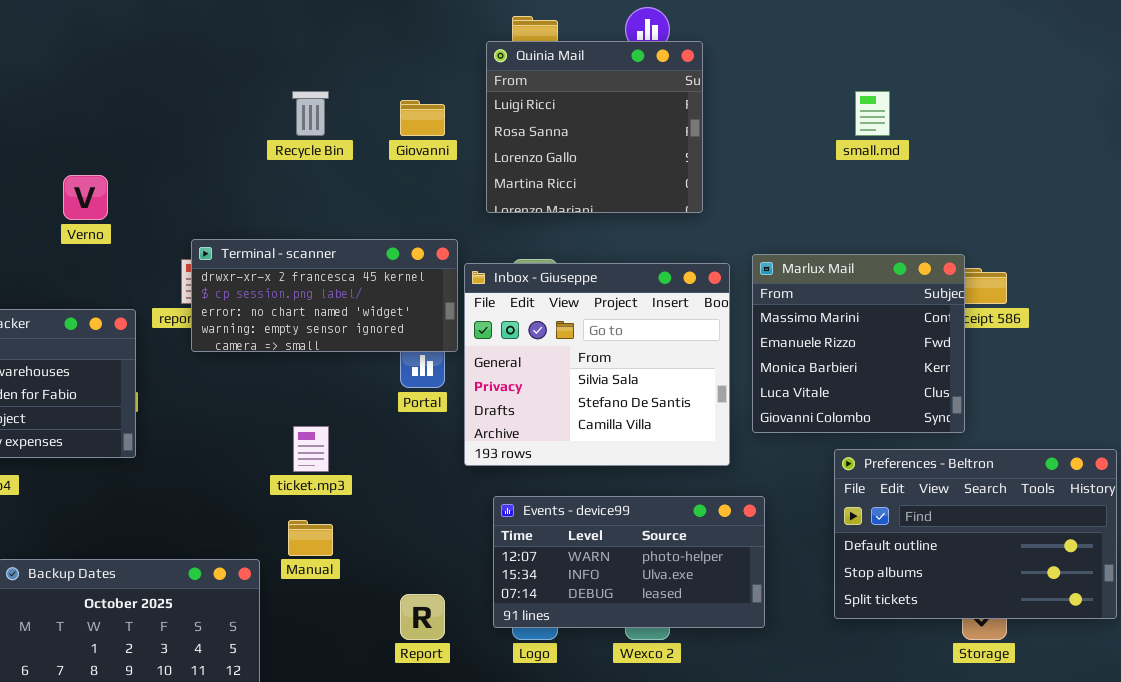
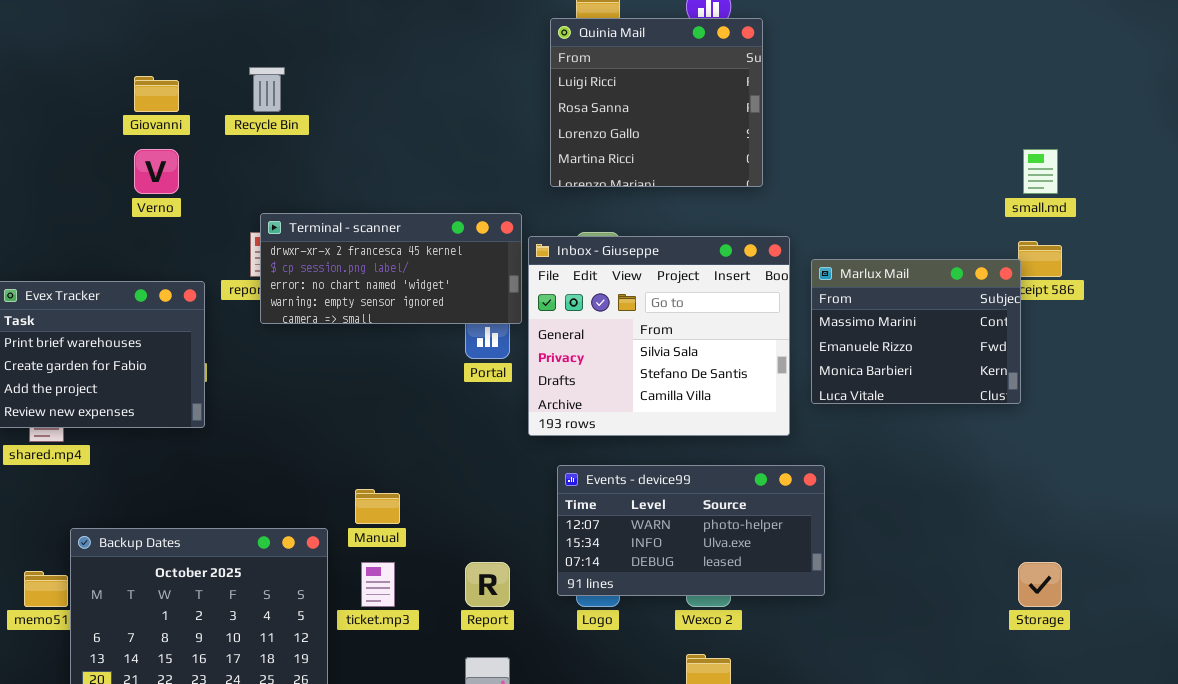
Recycle Bin: [292,91,329,136] -> [249,67,285,112], moved
small.md: [855,91,890,136] -> [1023,149,1058,194], moved
Giovanni: [400,100,445,136] -> [134,76,179,112], moved
Marlux Mail: [752,254,965,433] -> [811,259,1021,404], resized
ticket.mp3: [293,426,329,472] -> [361,562,395,607], moved
Preferences - Beltron: [834,449,1117,619] -> none, closed

